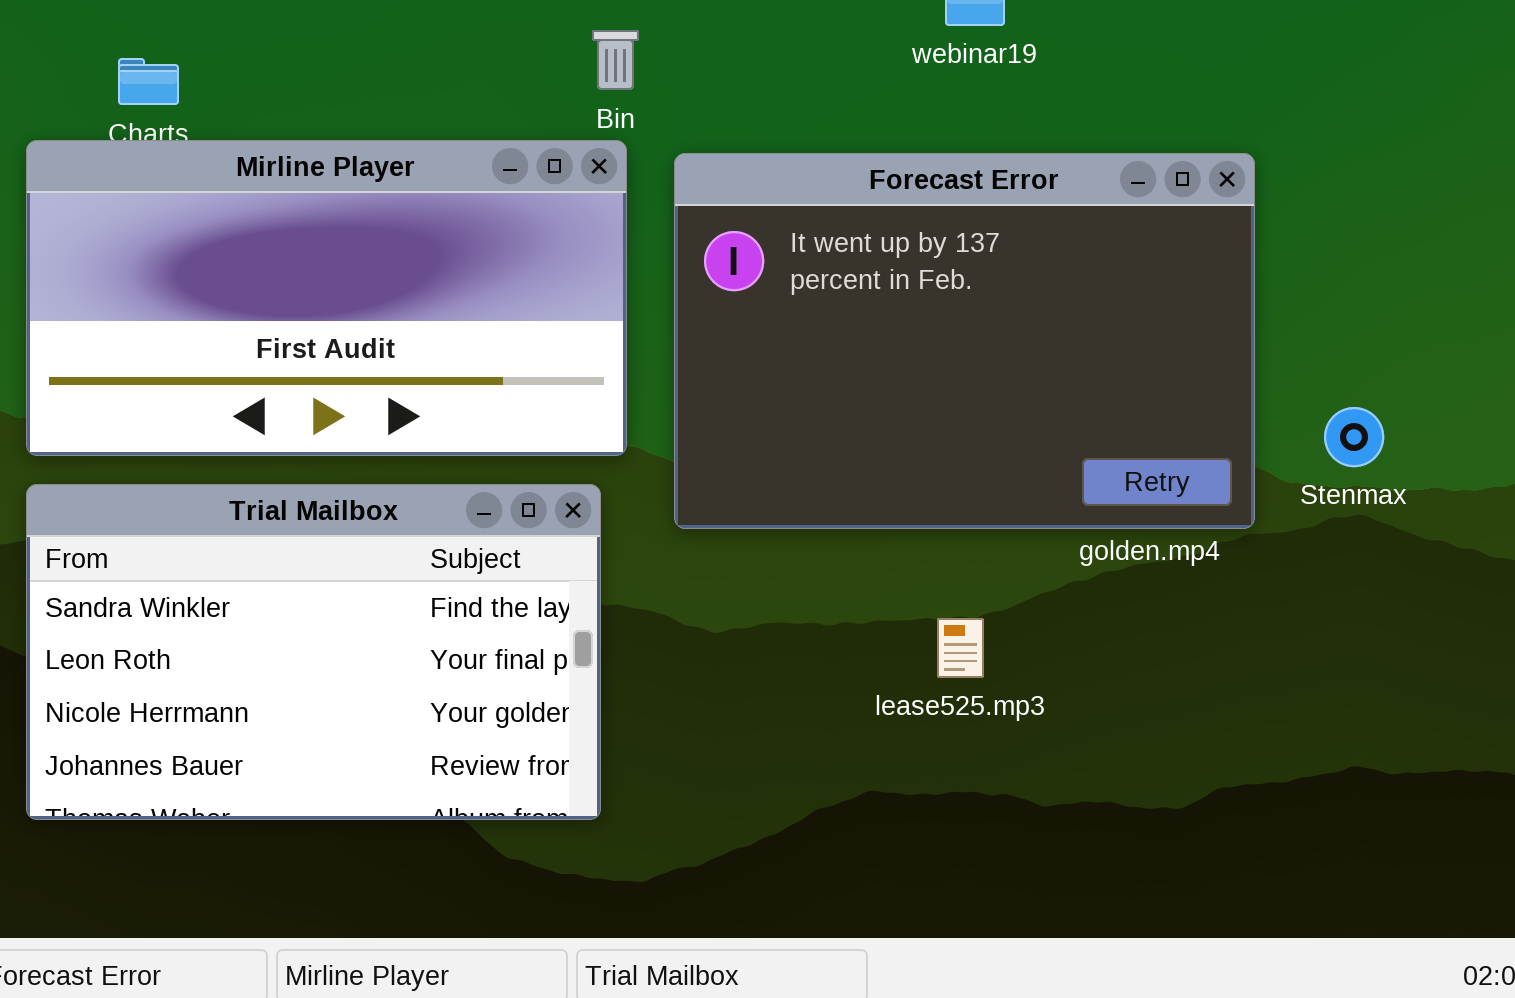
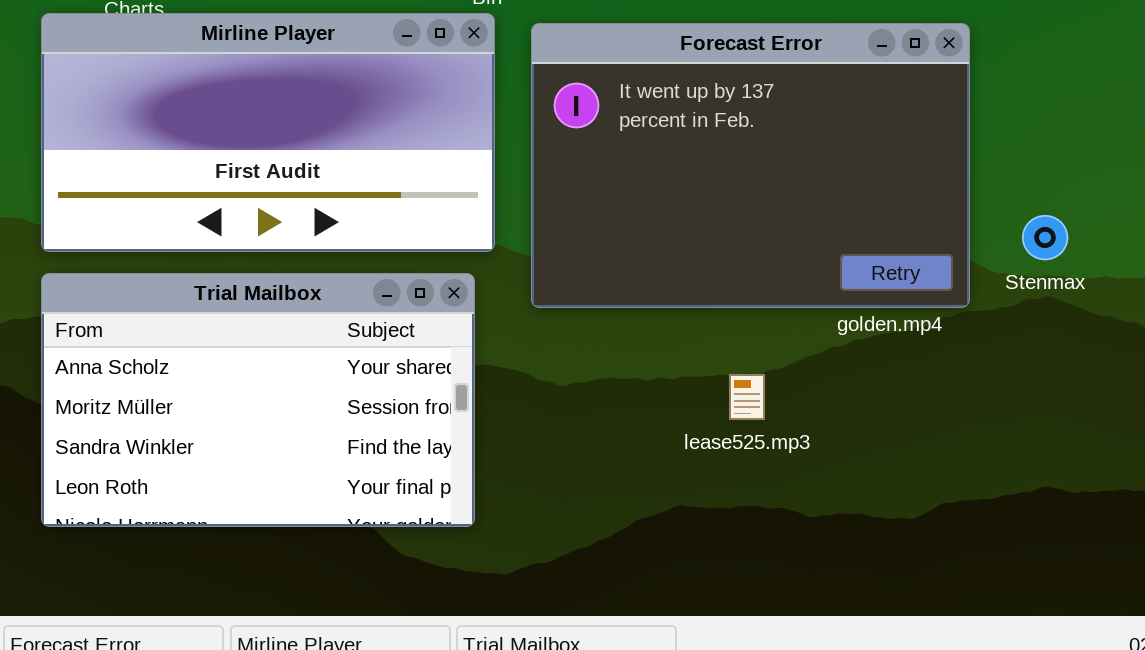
Trial Mailbox: [26,484,601,820] -> [41,273,475,527], scrolled up 2 rows

